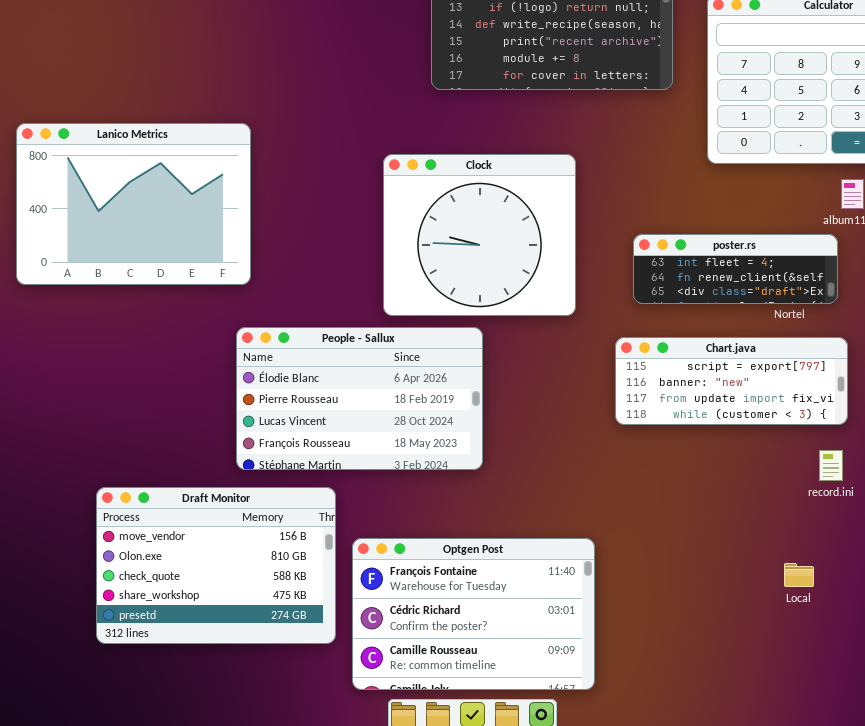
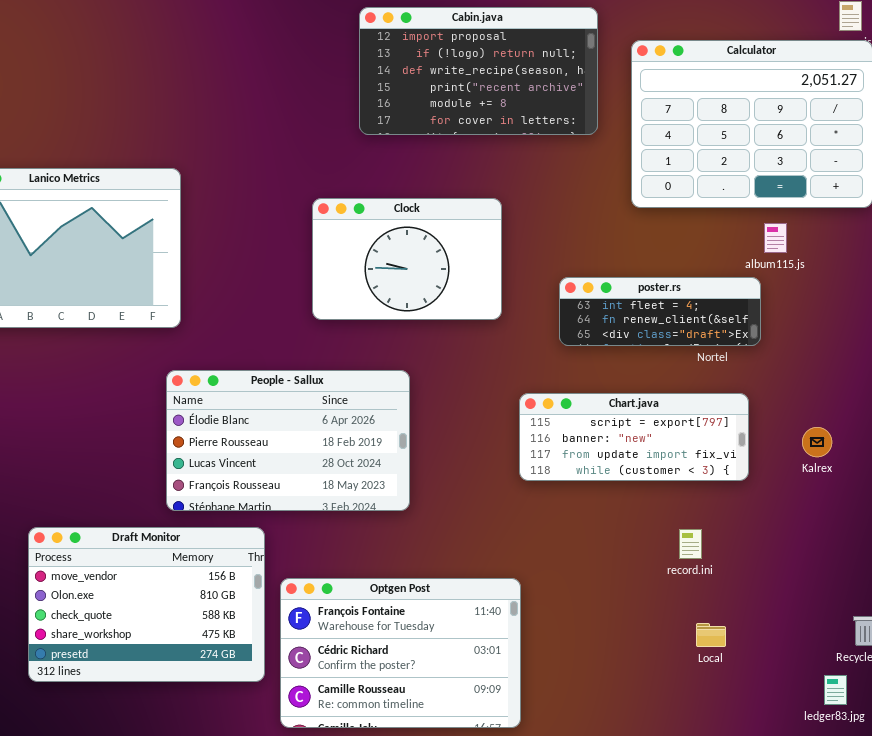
Clock: [383,154,576,316] -> [312,198,502,320], resized
Chart.java: [615,337,848,425] -> [519,393,749,481], moved
record.ini: [819,450,843,481] -> [679,529,702,559], moved
Local: [784,563,814,587] -> [696,623,726,647], moved

